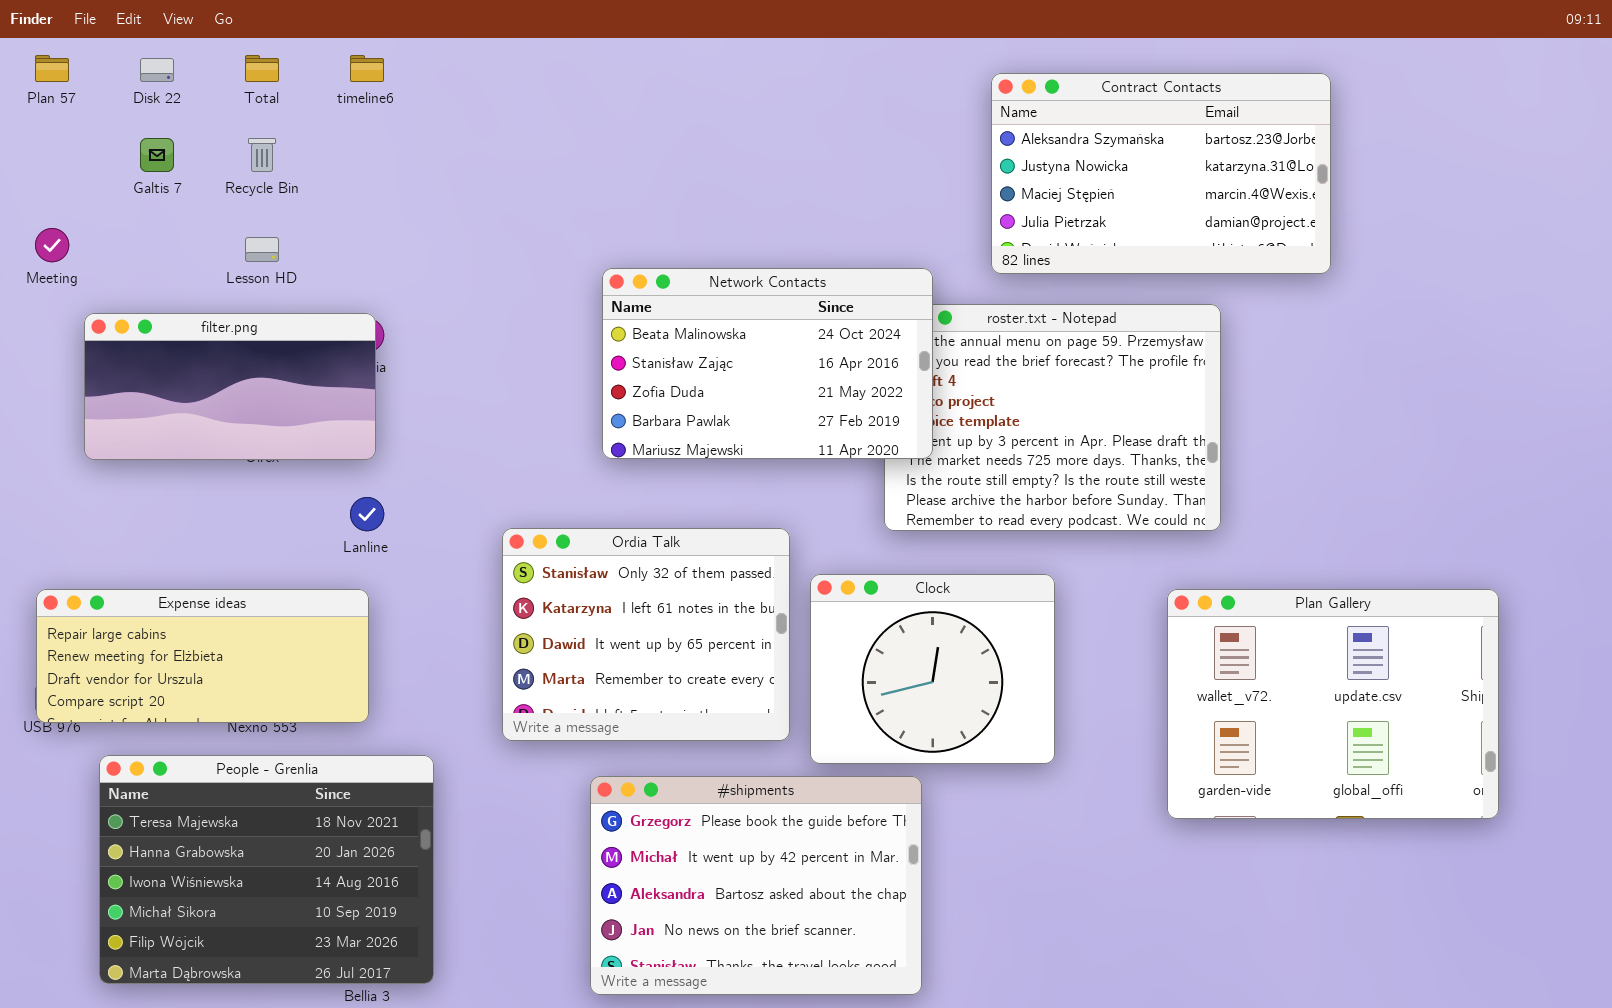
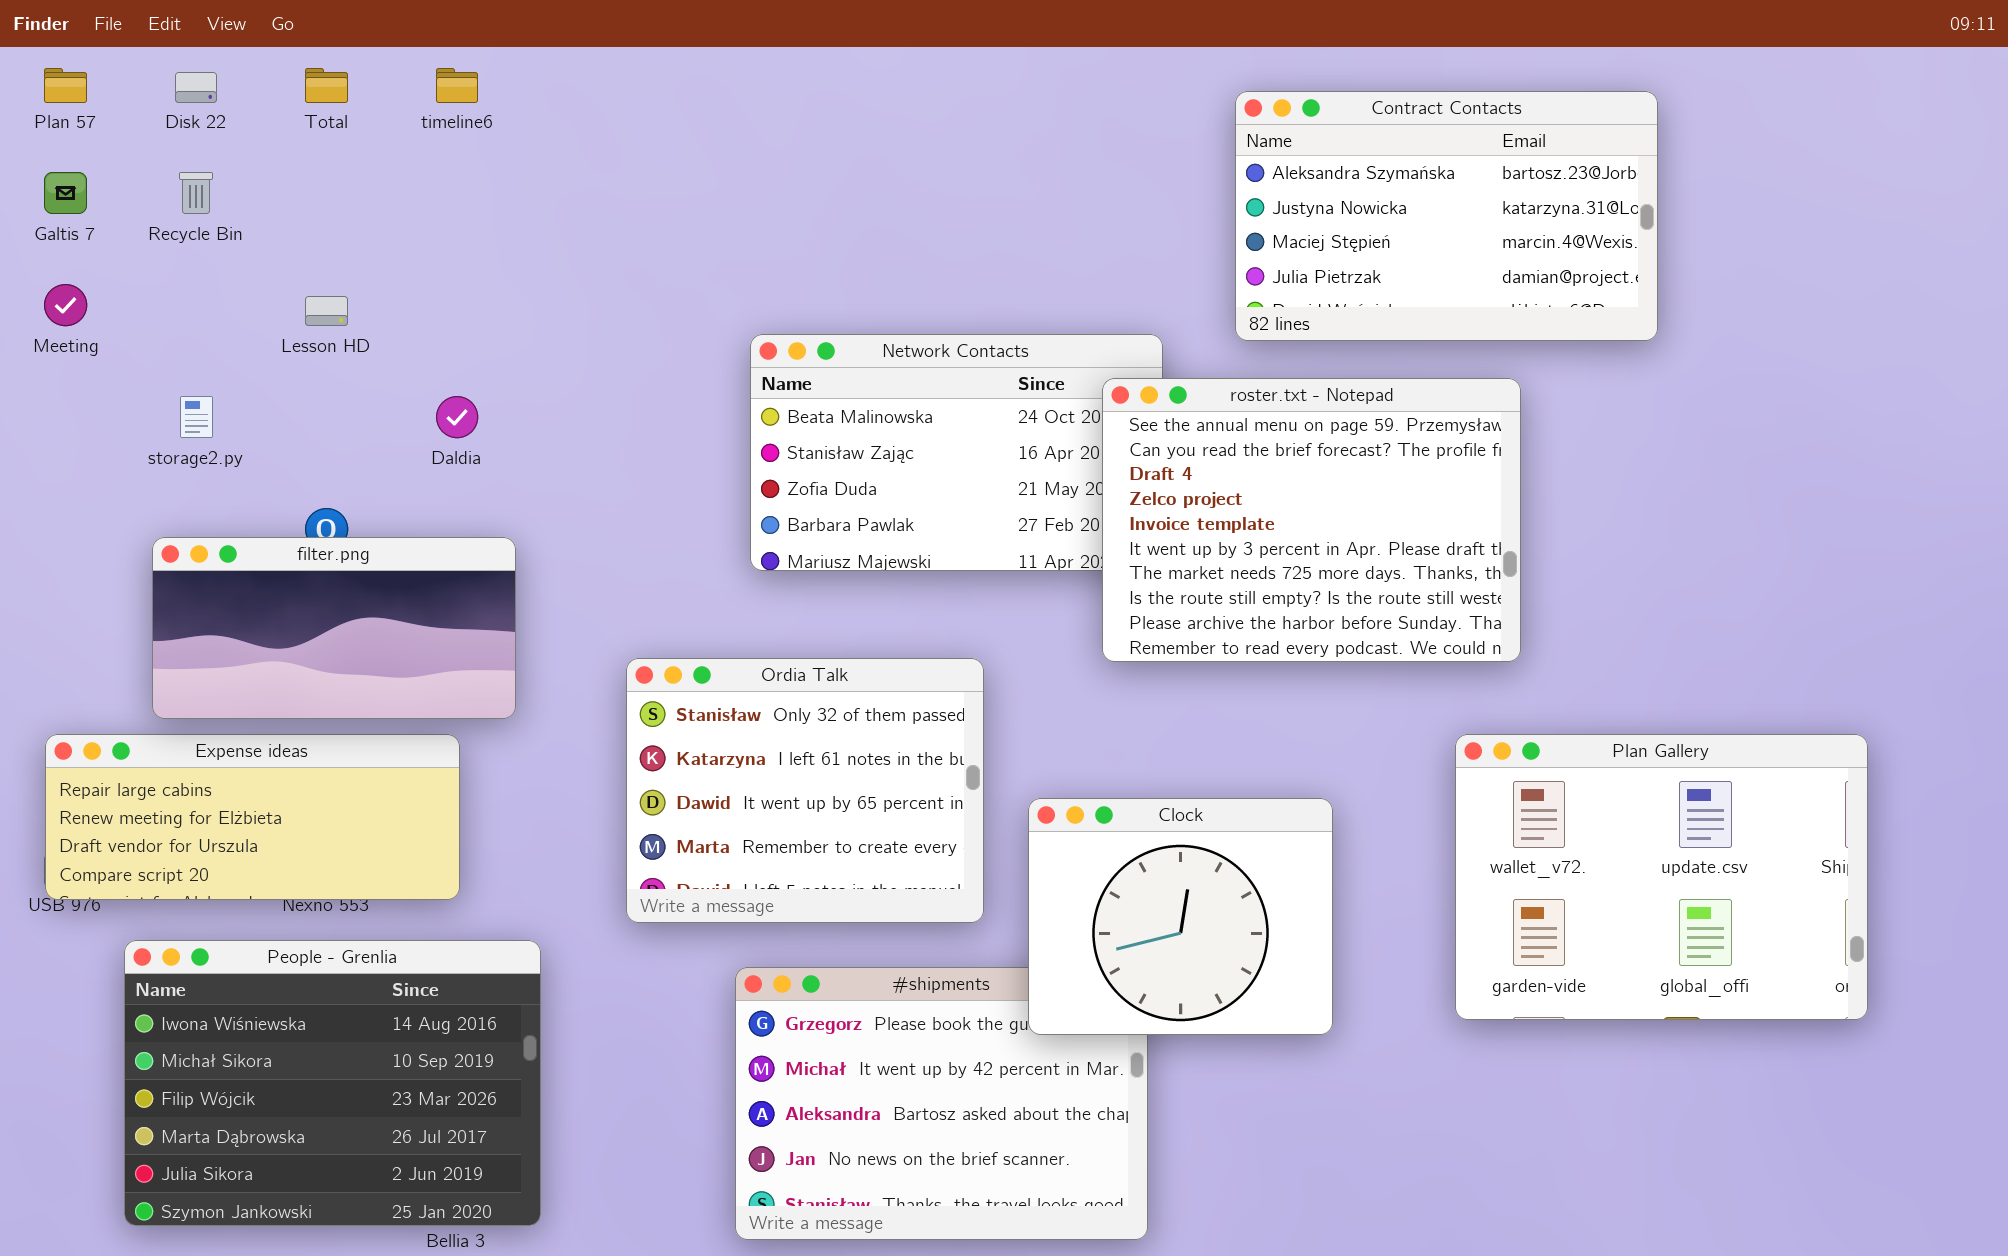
Galtis 7: [140,138,174,172] -> [44,172,87,214], moved
Recycle Bin: [248,138,276,172] -> [179,172,213,214], moved
roster.txt - Notepad: [884,304,1221,531] -> [1102,378,1521,662], raised
filter.png: [84,313,376,460] -> [152,537,516,719], moved
Clock: [810,574,1055,764] -> [1028,798,1333,1035], moved
People - Grenlia: [99,755,434,984] -> [124,940,541,1226], scrolled down 2 rows

